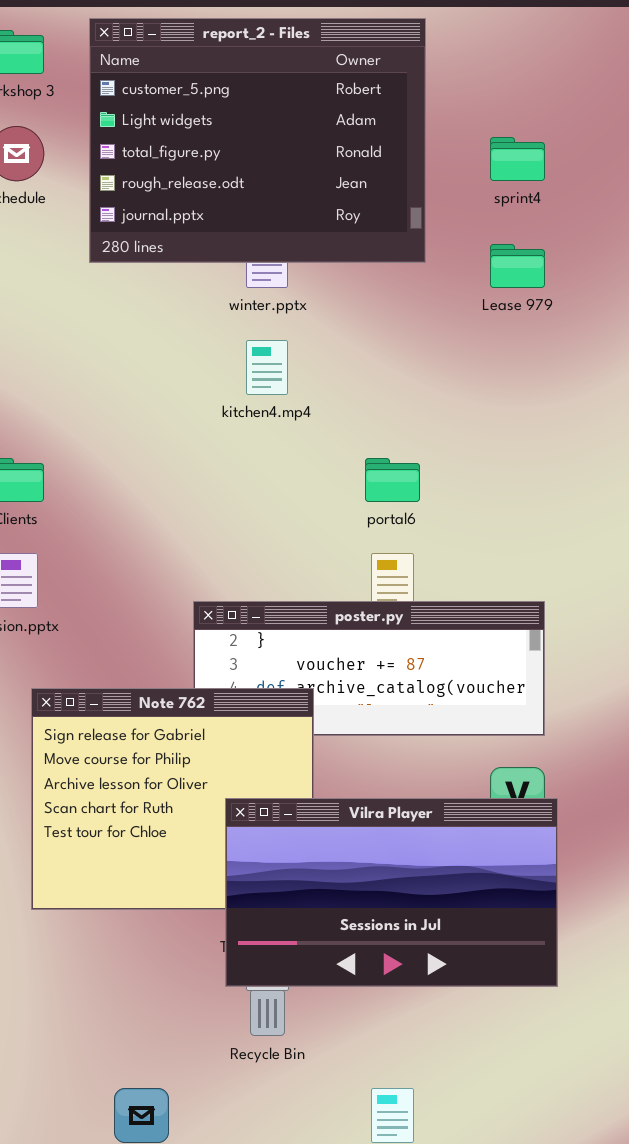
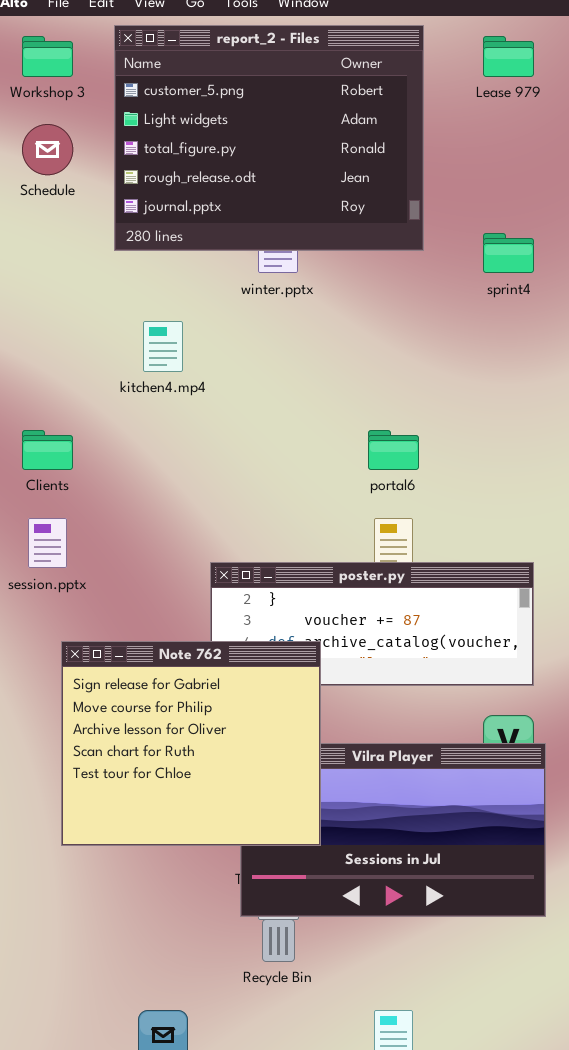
sprint4: [490,137,545,181] -> [483,233,534,273], moved
Lease 979: [490,244,545,288] -> [483,36,534,77], moved
kitchen4.mp4: [246,340,288,395] -> [143,321,183,372], moved
Note 762: [31,688,314,910] -> [61,641,321,846], raised

